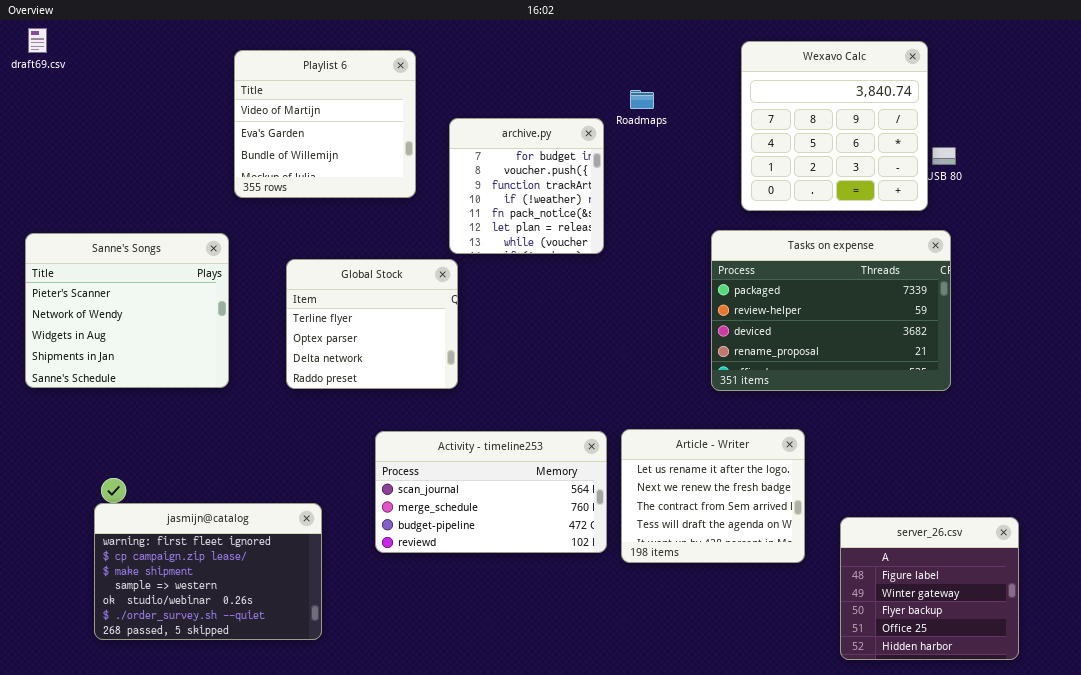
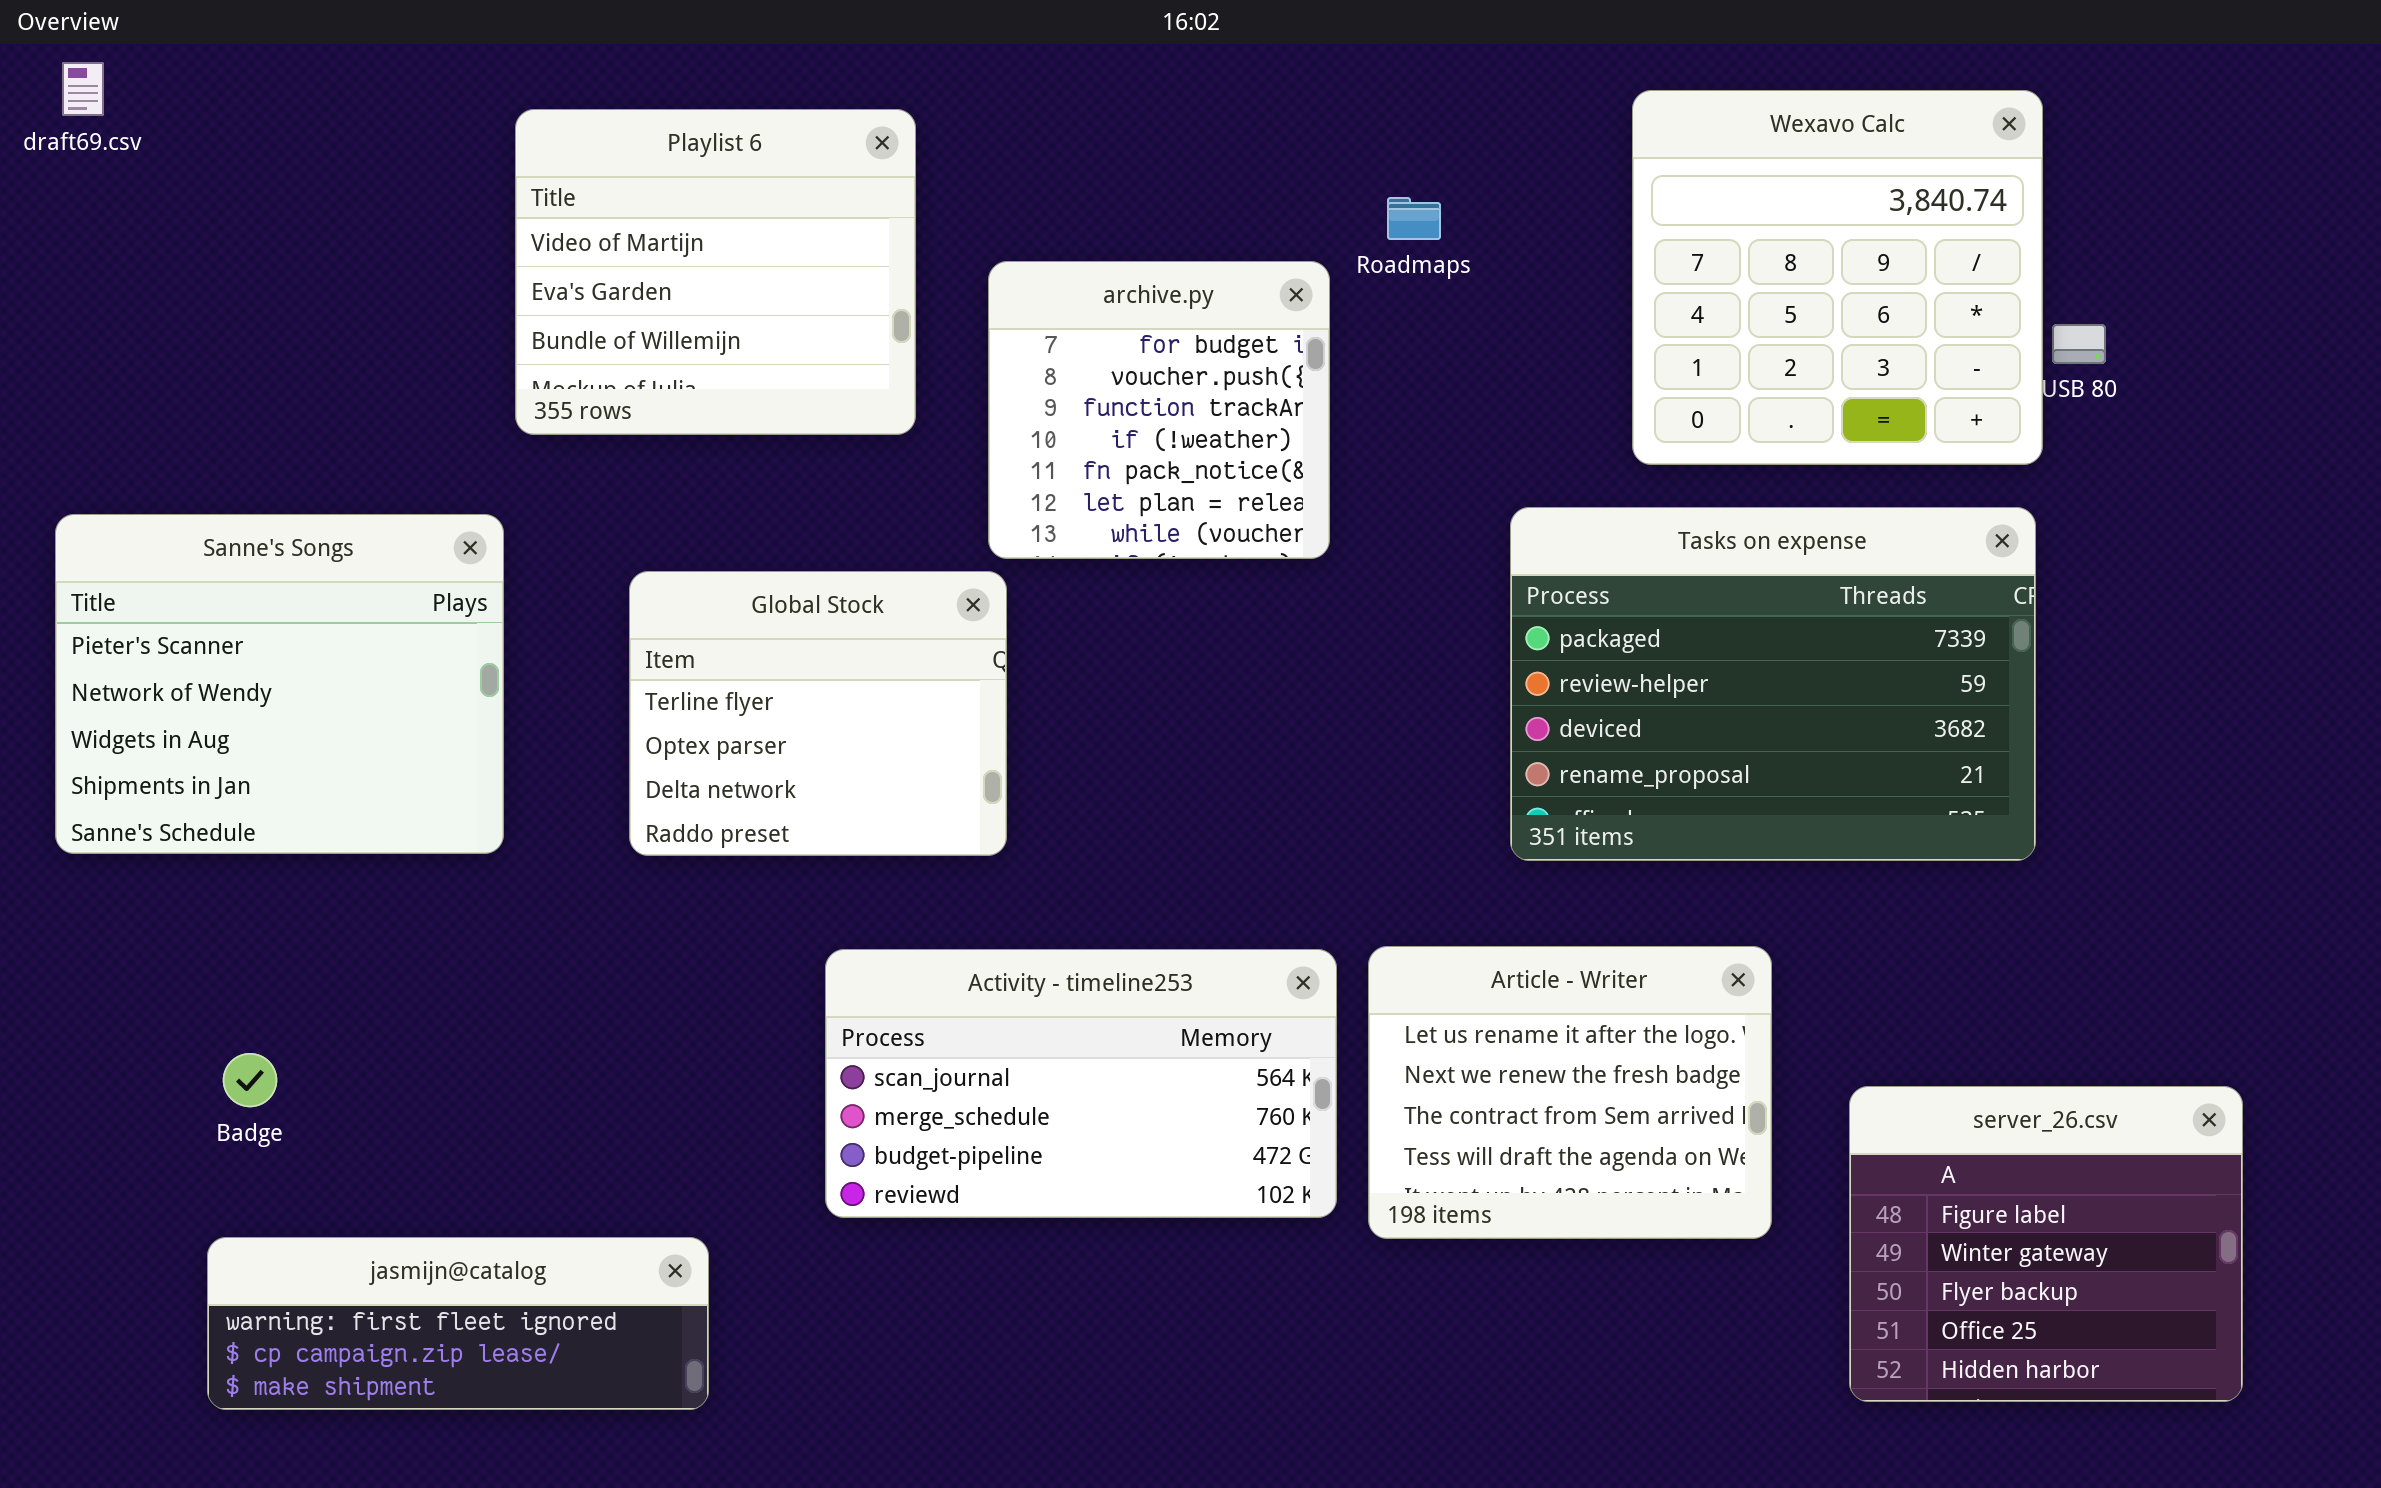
Tasks on expense: [711,230,951,391] -> [1510,507,2036,861], moved
jasmijn@catalog: [94,503,322,640] -> [207,1237,709,1410], resized
server_26.csv: [840,517,1019,660] -> [1849,1086,2243,1402], moved

